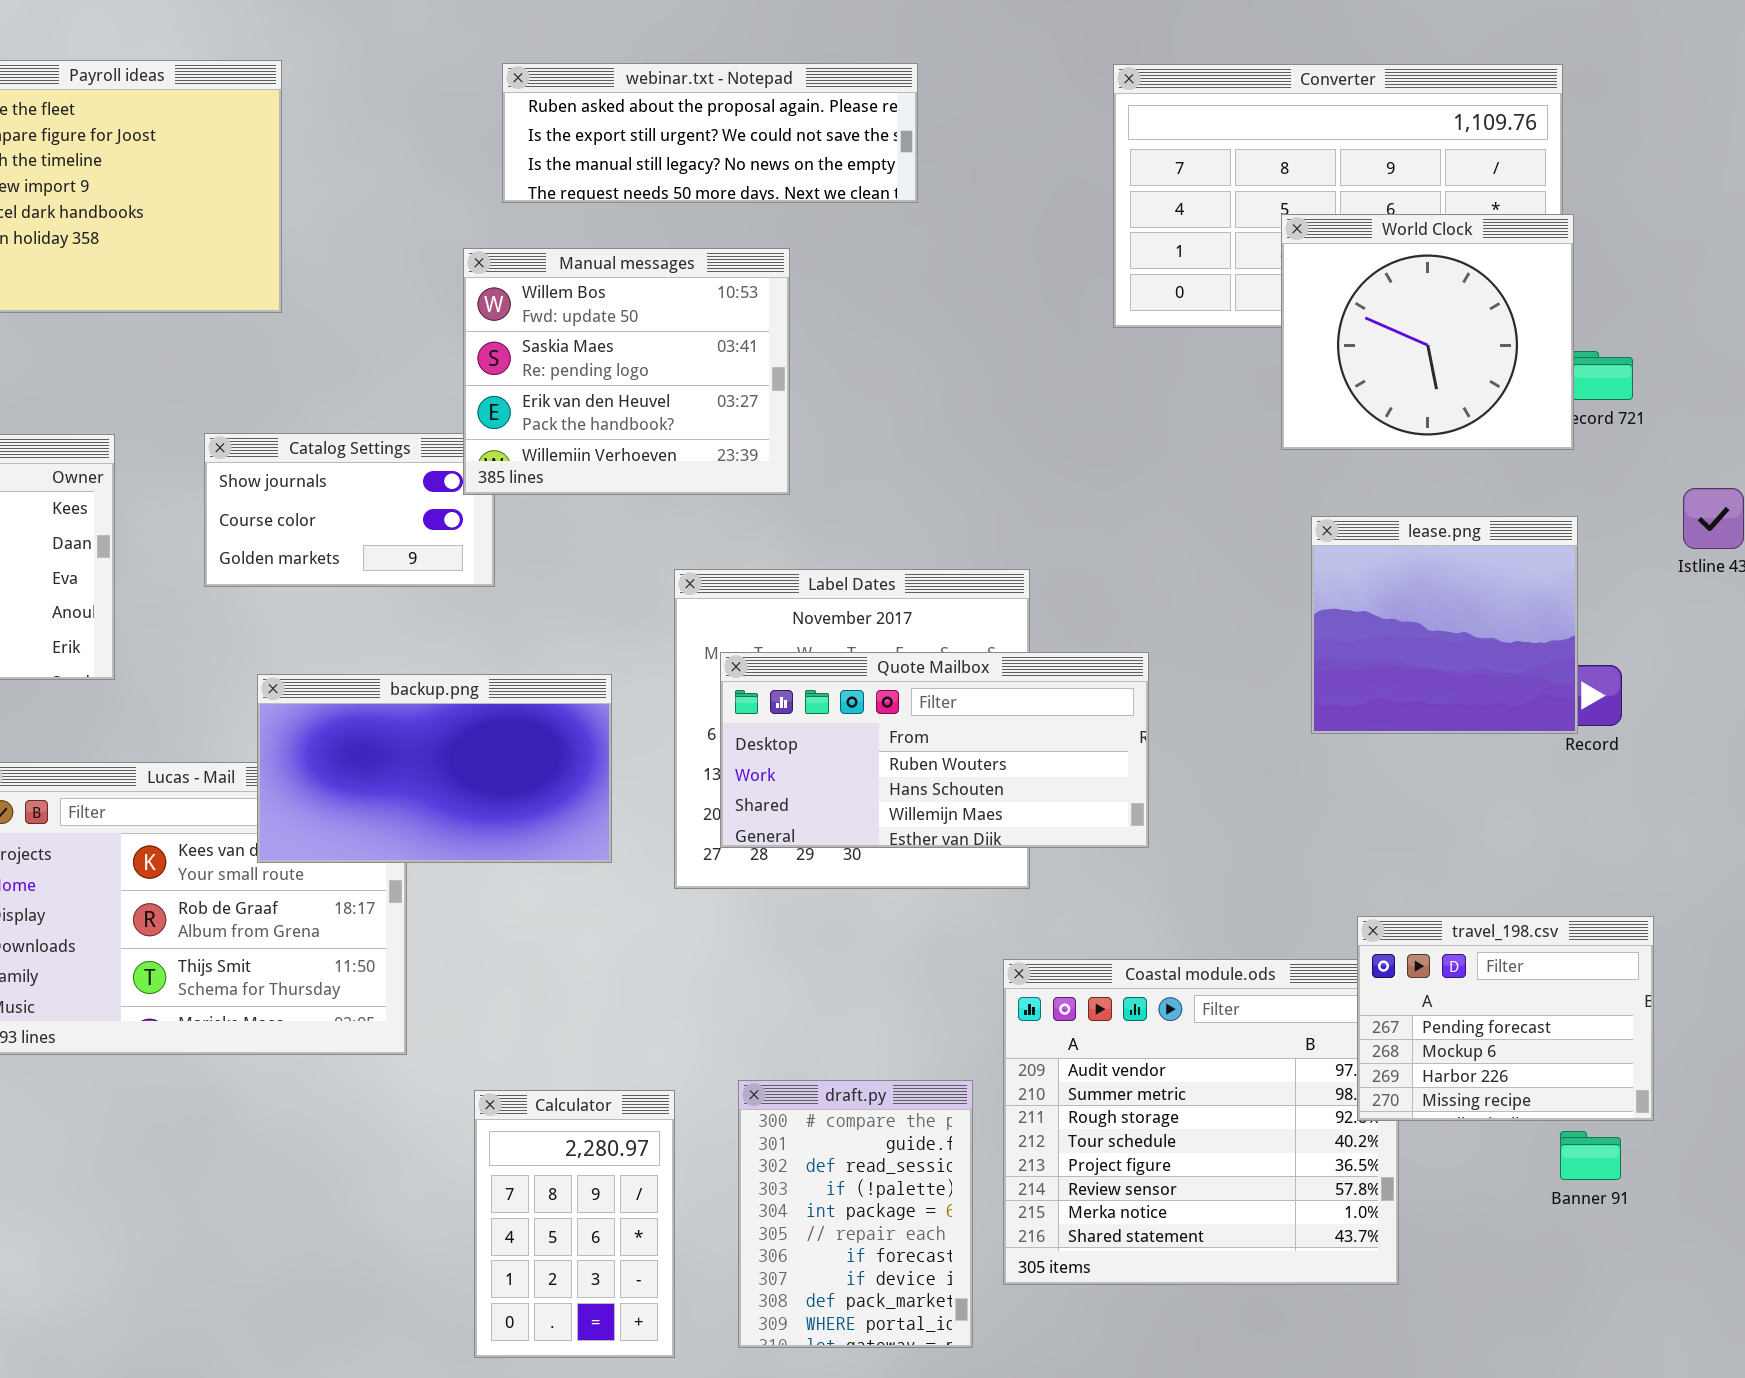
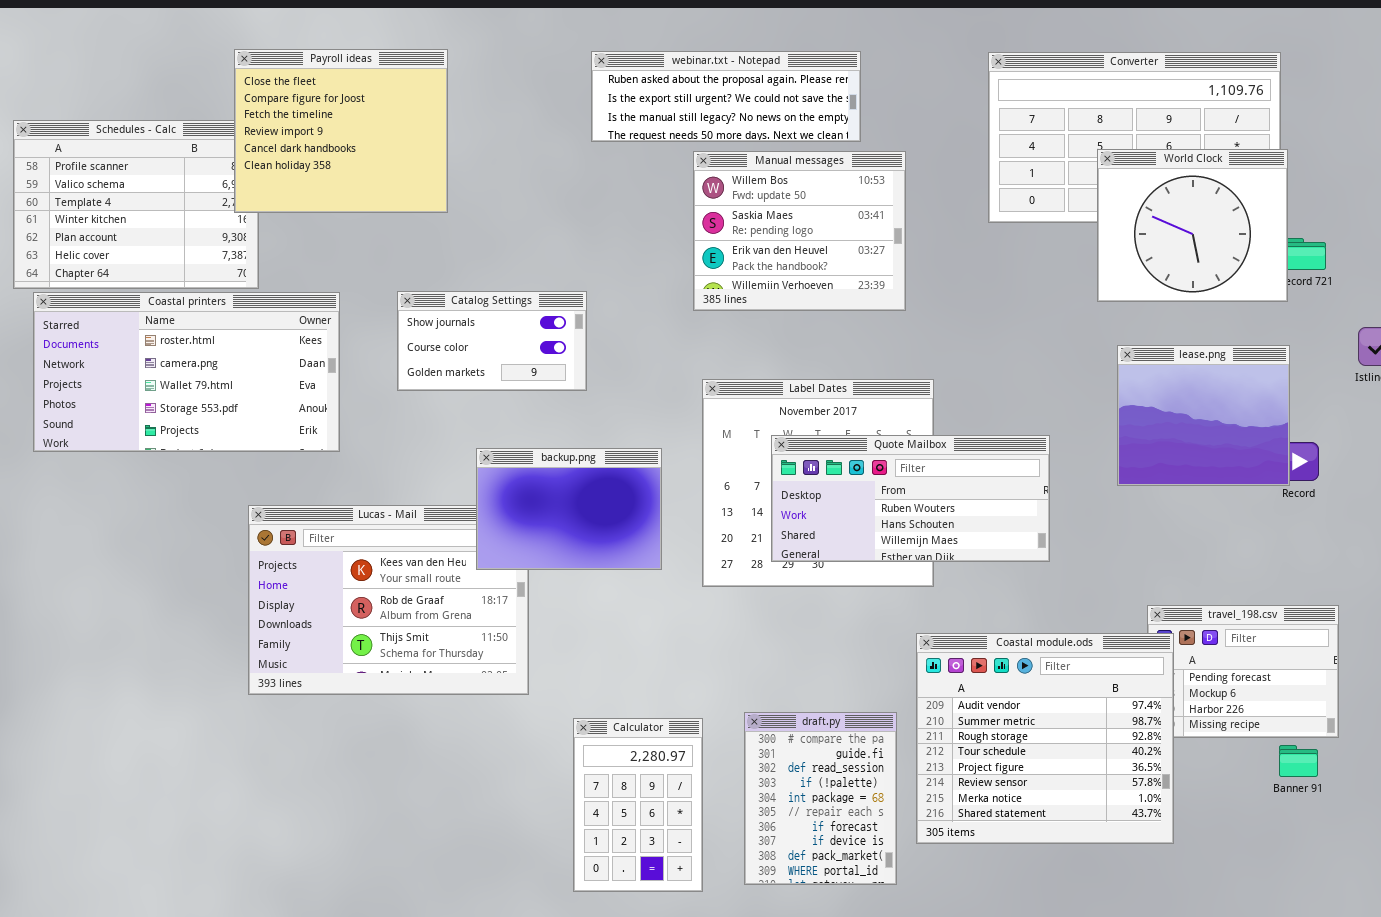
Manual messages: [463,248,790,495] -> [693,151,906,311], moved
Quote Mailbox: [720,652,1149,848] -> [771,435,1050,562], moved
backup.png: [257,674,612,863] -> [476,448,662,570], resized
Coastal module.ods: [1003,959,1399,1285] -> [916,633,1174,844], raised

